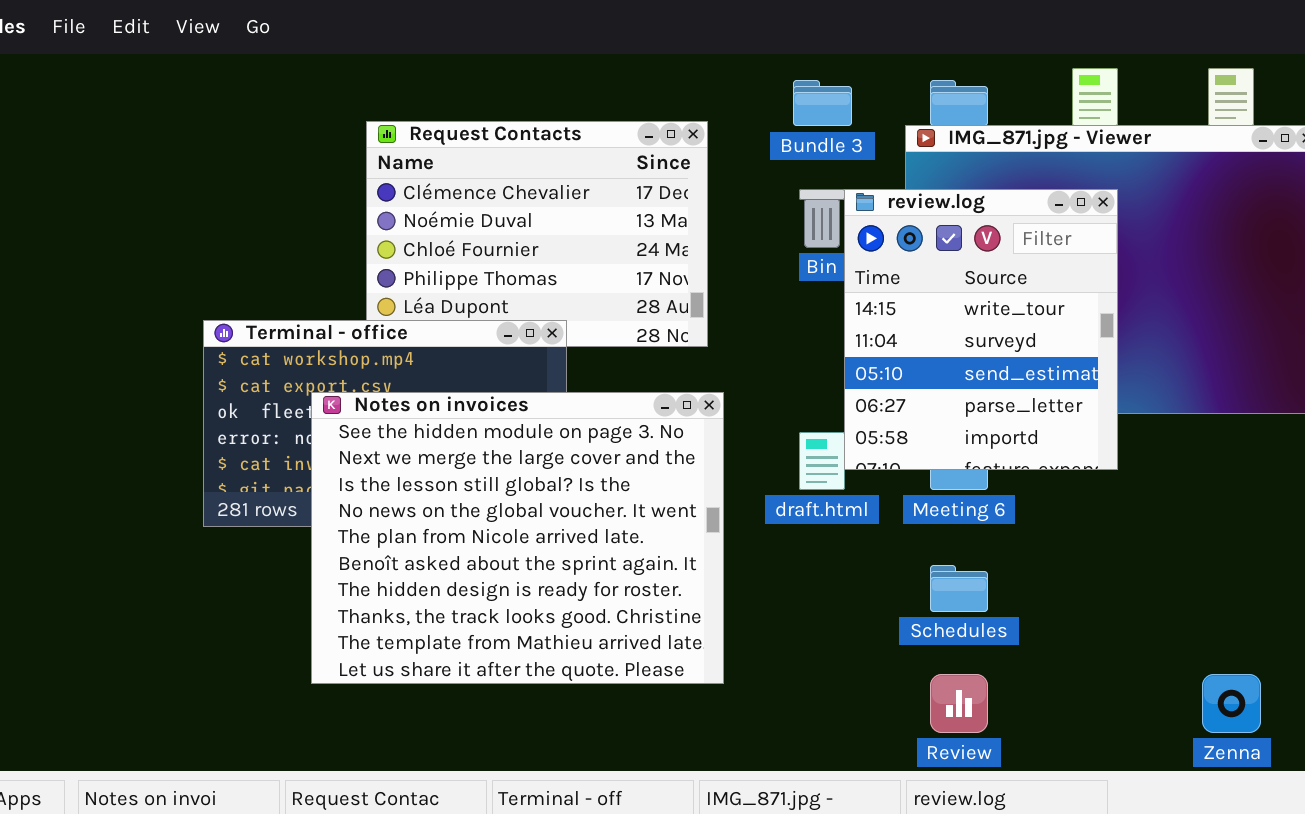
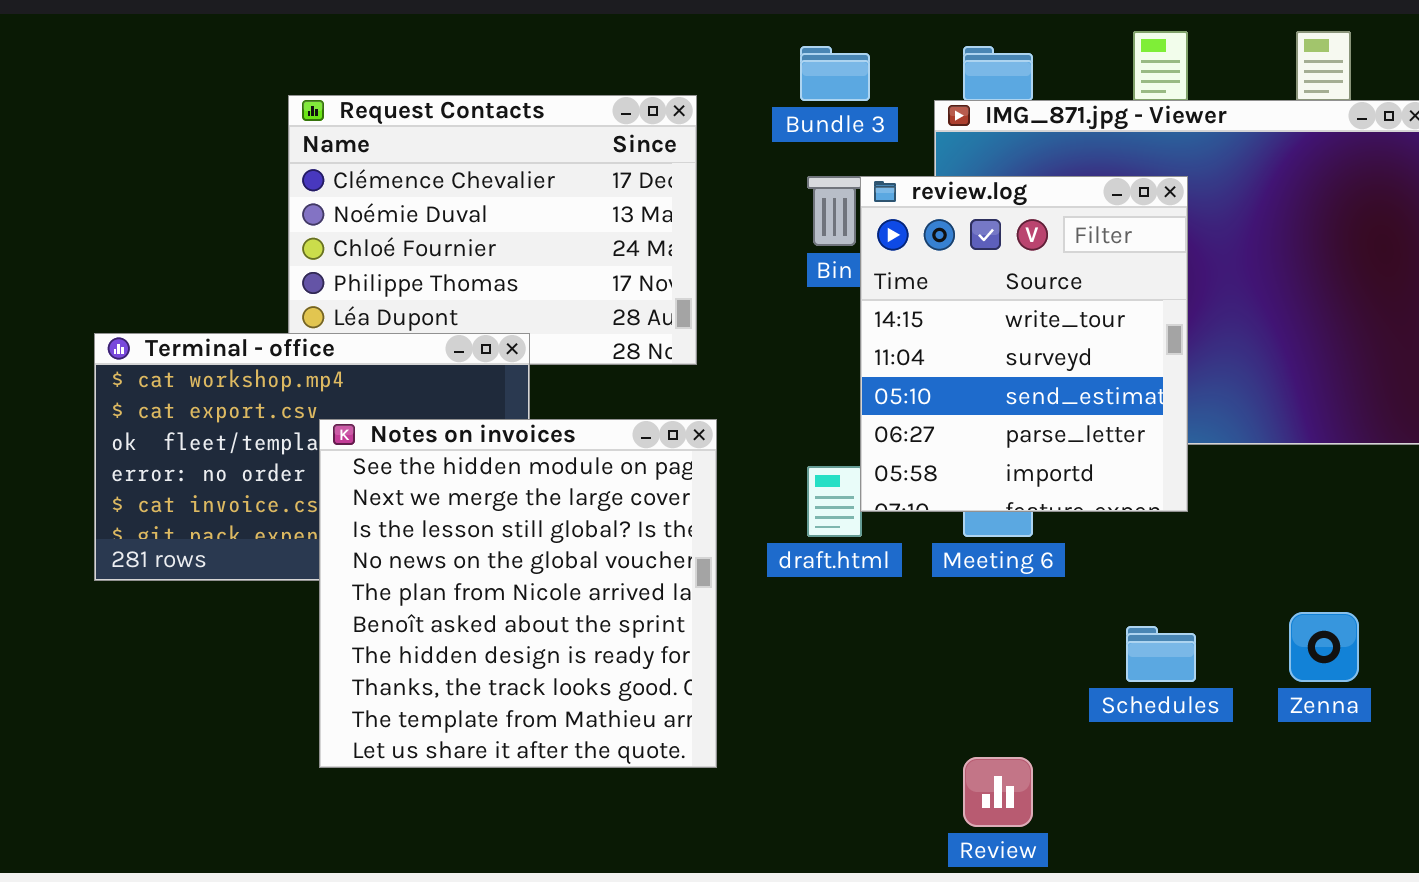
Notes on invoices: [311,392,724,684] -> [319,419,717,768], resized
Schedules: [930,565,988,612] -> [1126,626,1196,682], moved
Zenna: [1202,674,1261,733] -> [1289,612,1359,682], moved

